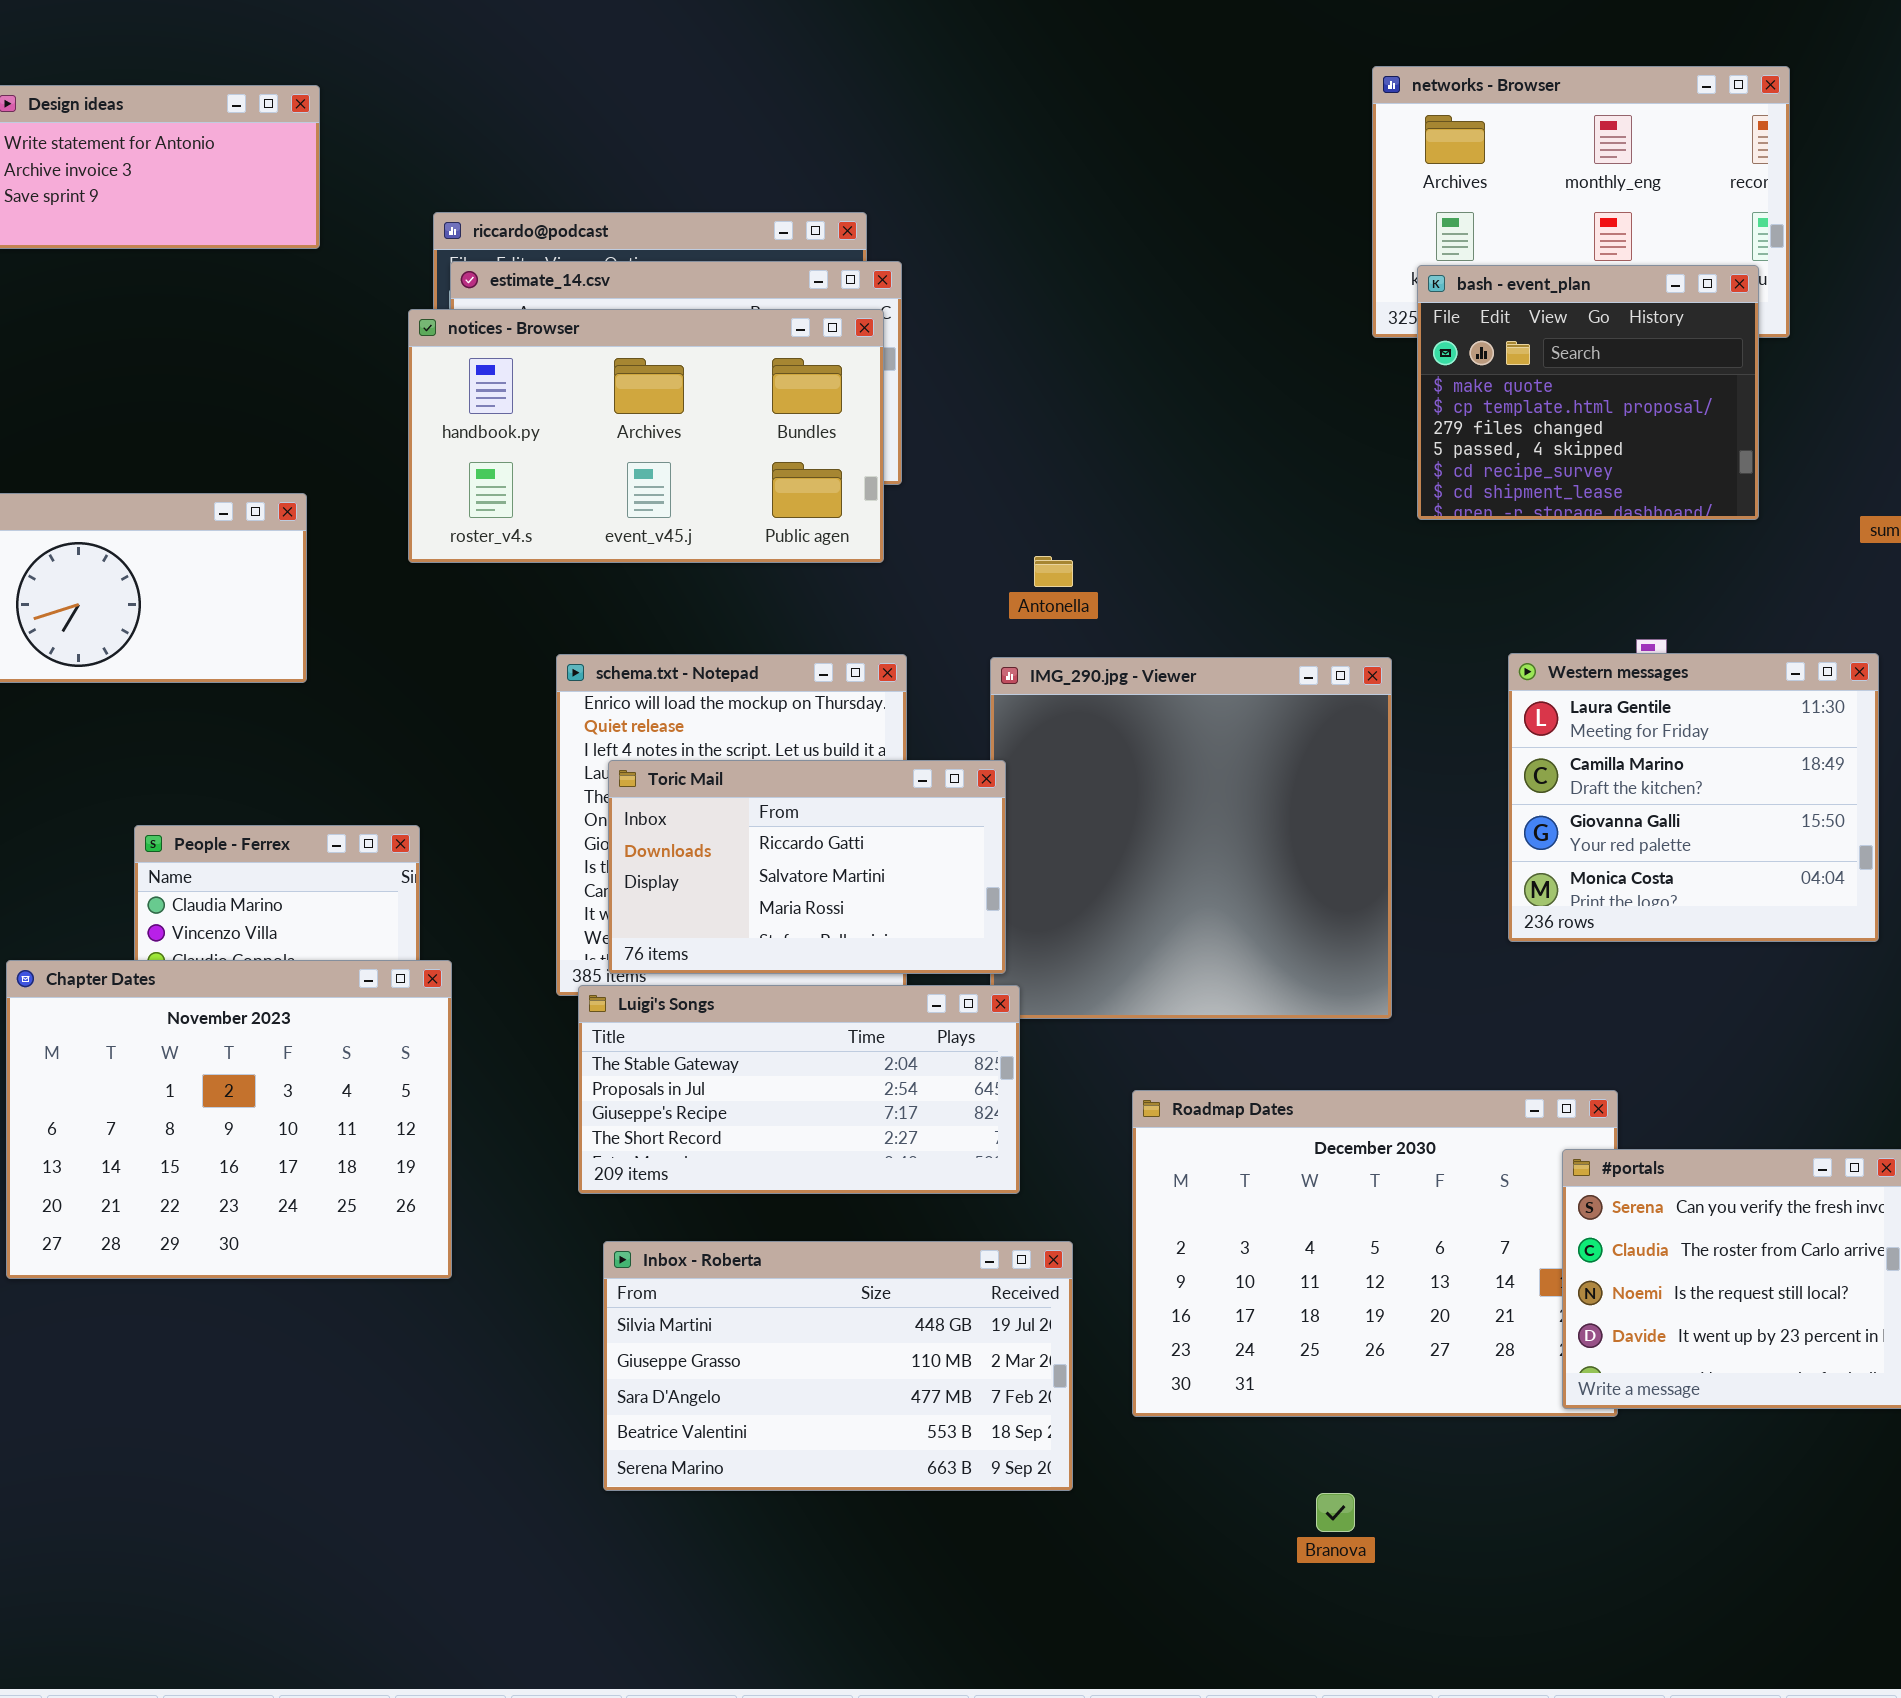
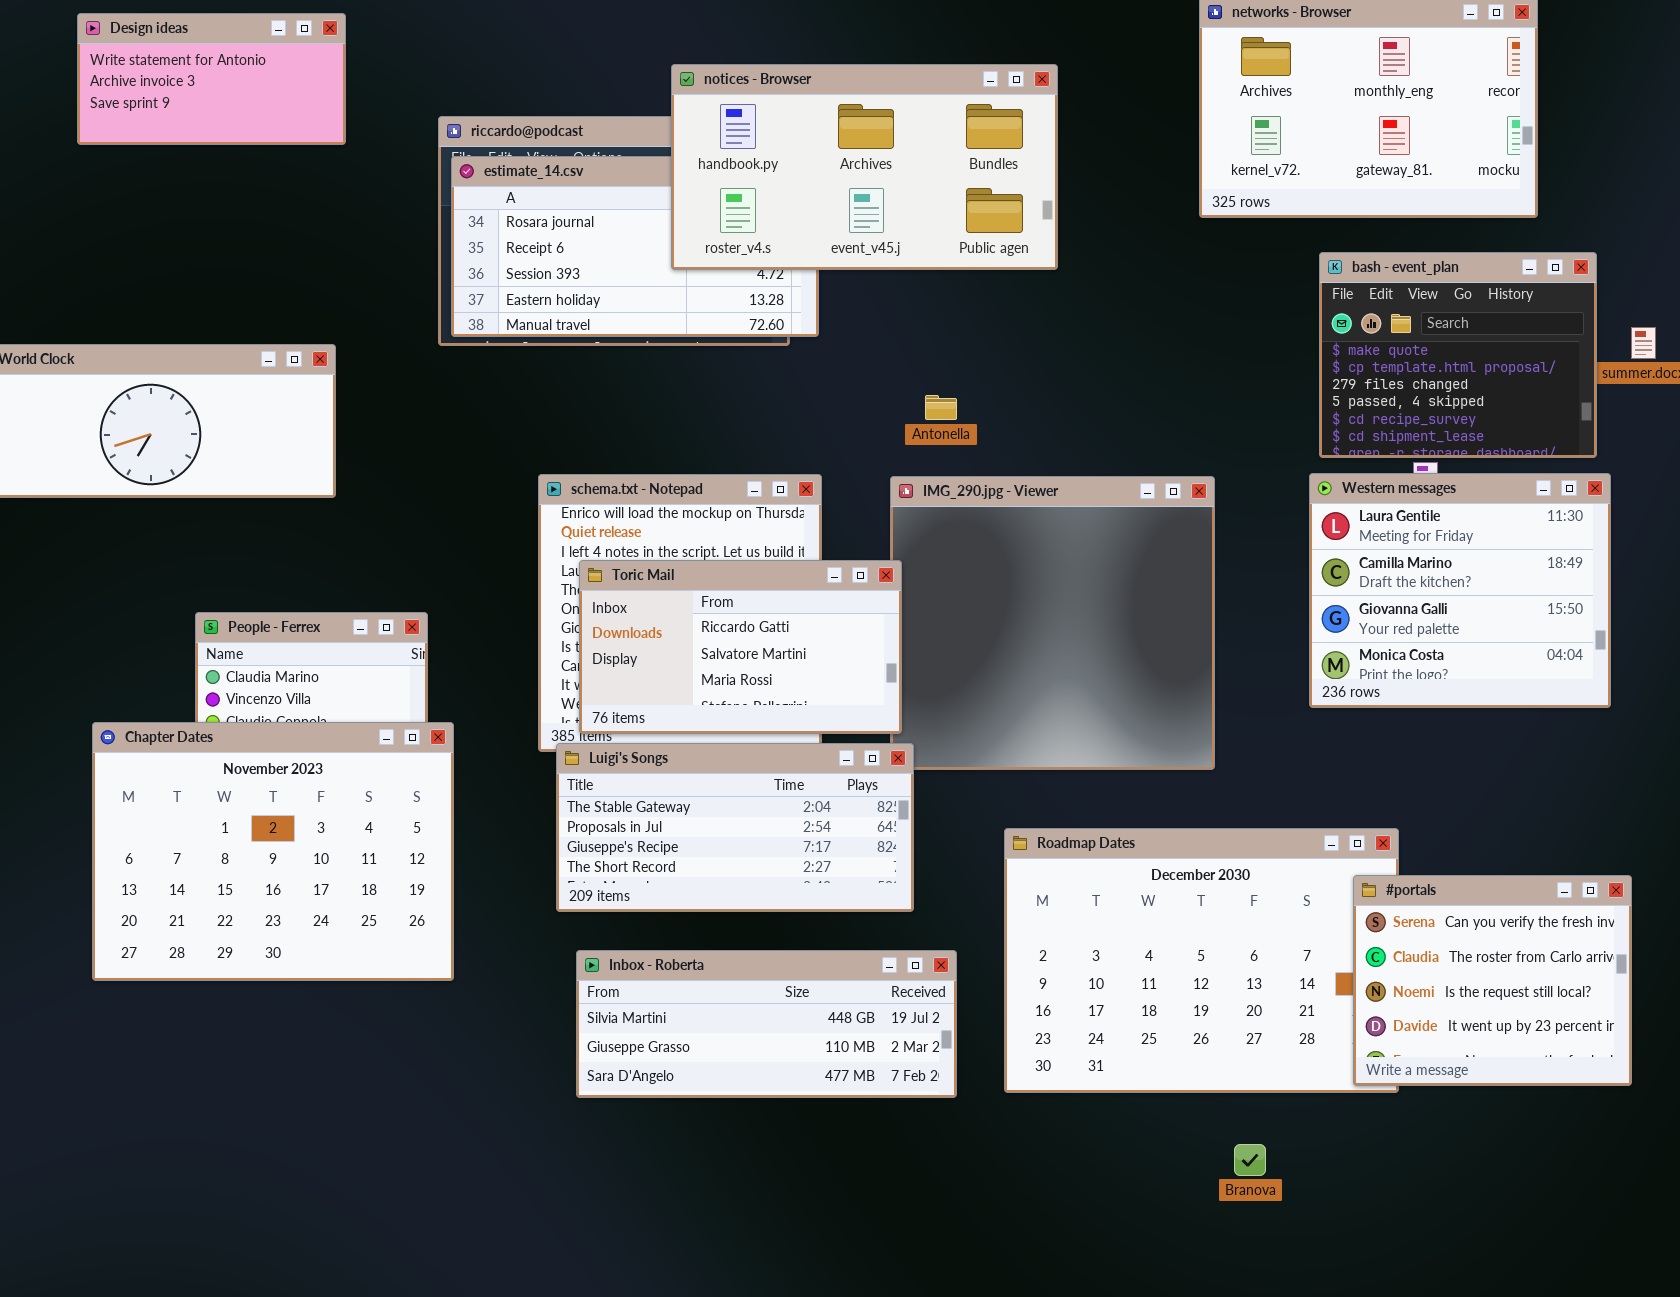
bash - event_plan: [1417,265,1759,520] -> [1319,252,1597,458], moved
notices - Browser: [408,309,884,563] -> [671,64,1058,270], moved
Inbox - Roberta: [603,1241,1073,1491] -> [576,950,957,1098], resized
Branova: [1316,1493,1355,1532] -> [1234,1144,1266,1176], moved

